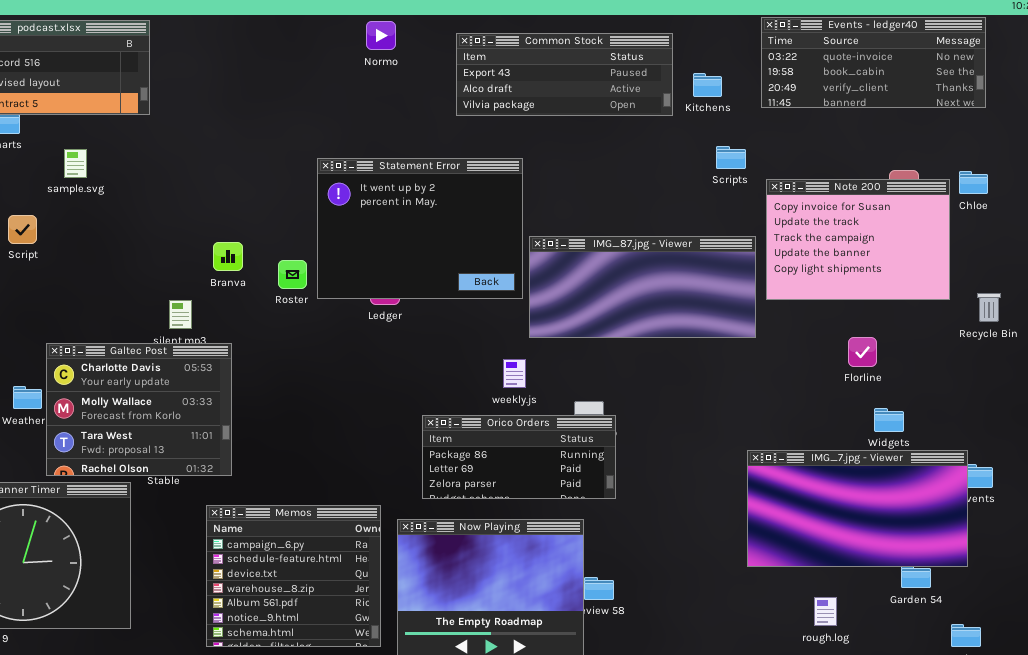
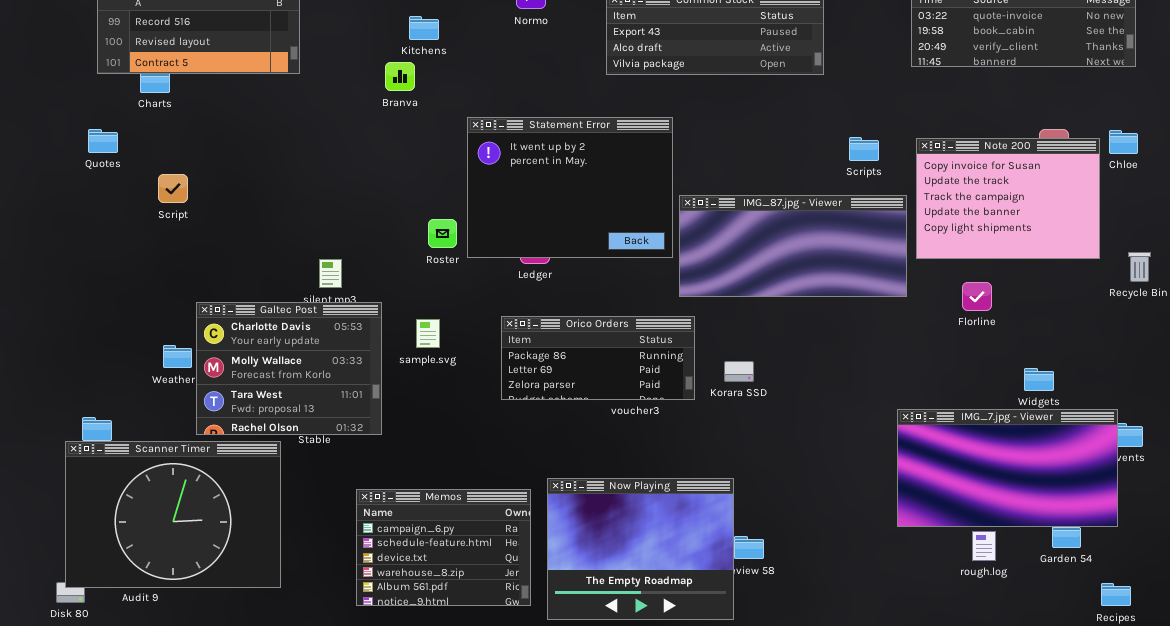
Kitchens: [693,73,722,97] -> [409,16,439,40], moved
Scripts: [716,146,746,169] -> [849,137,879,161], moved
sample.svg: [64,149,87,178] -> [416,319,440,348], moved
Branva: [213,242,243,271] -> [385,62,415,91], moved
Florline: [848,337,877,367] -> [962,282,992,311], moved
Orico Orders: [422,415,616,499] -> [501,316,695,400], moved
Memos: [206,505,381,647] -> [356,489,531,606], resized
rough.log: [814,597,837,626] -> [972,531,996,561], moved

